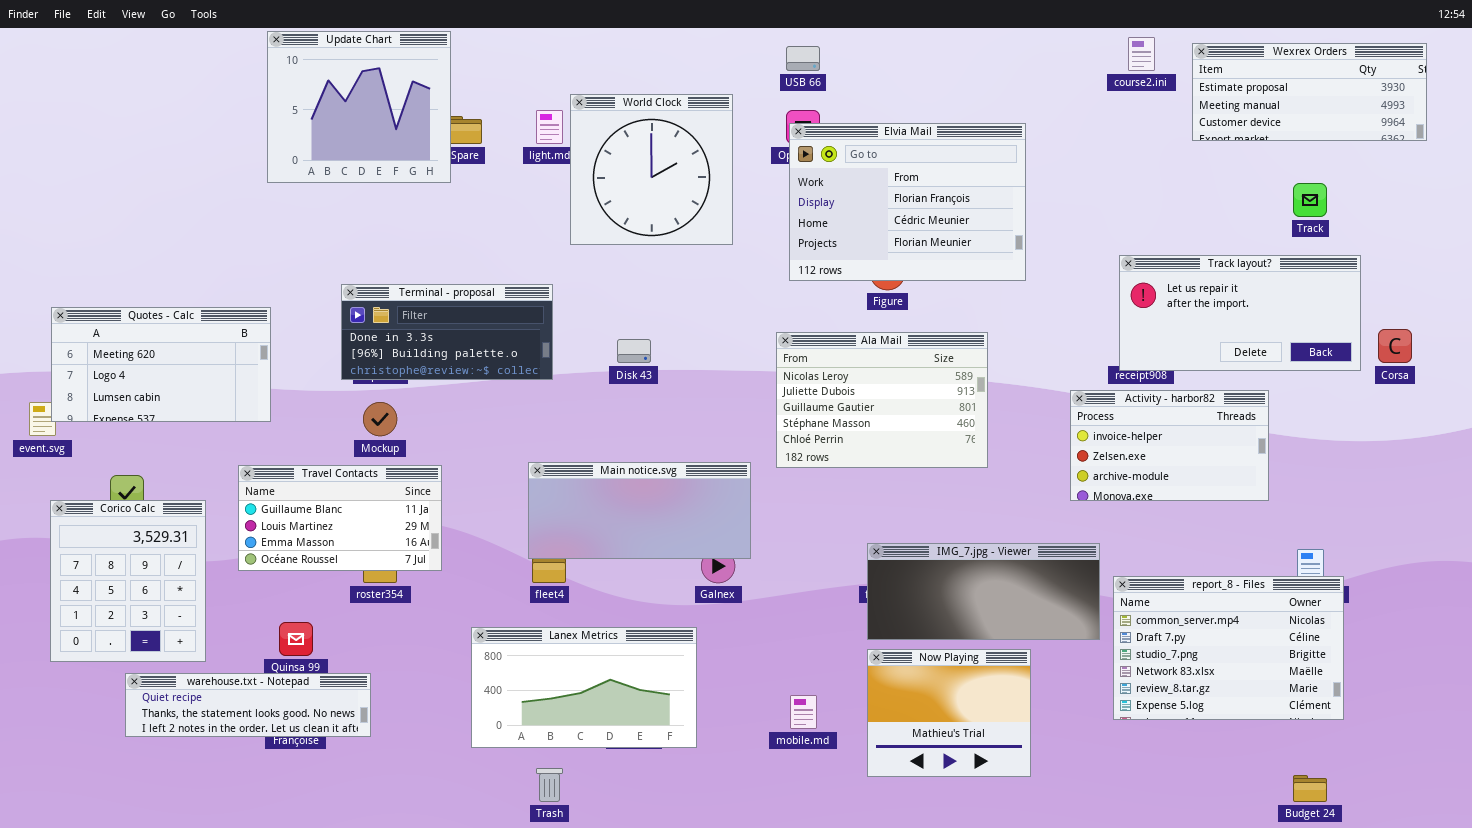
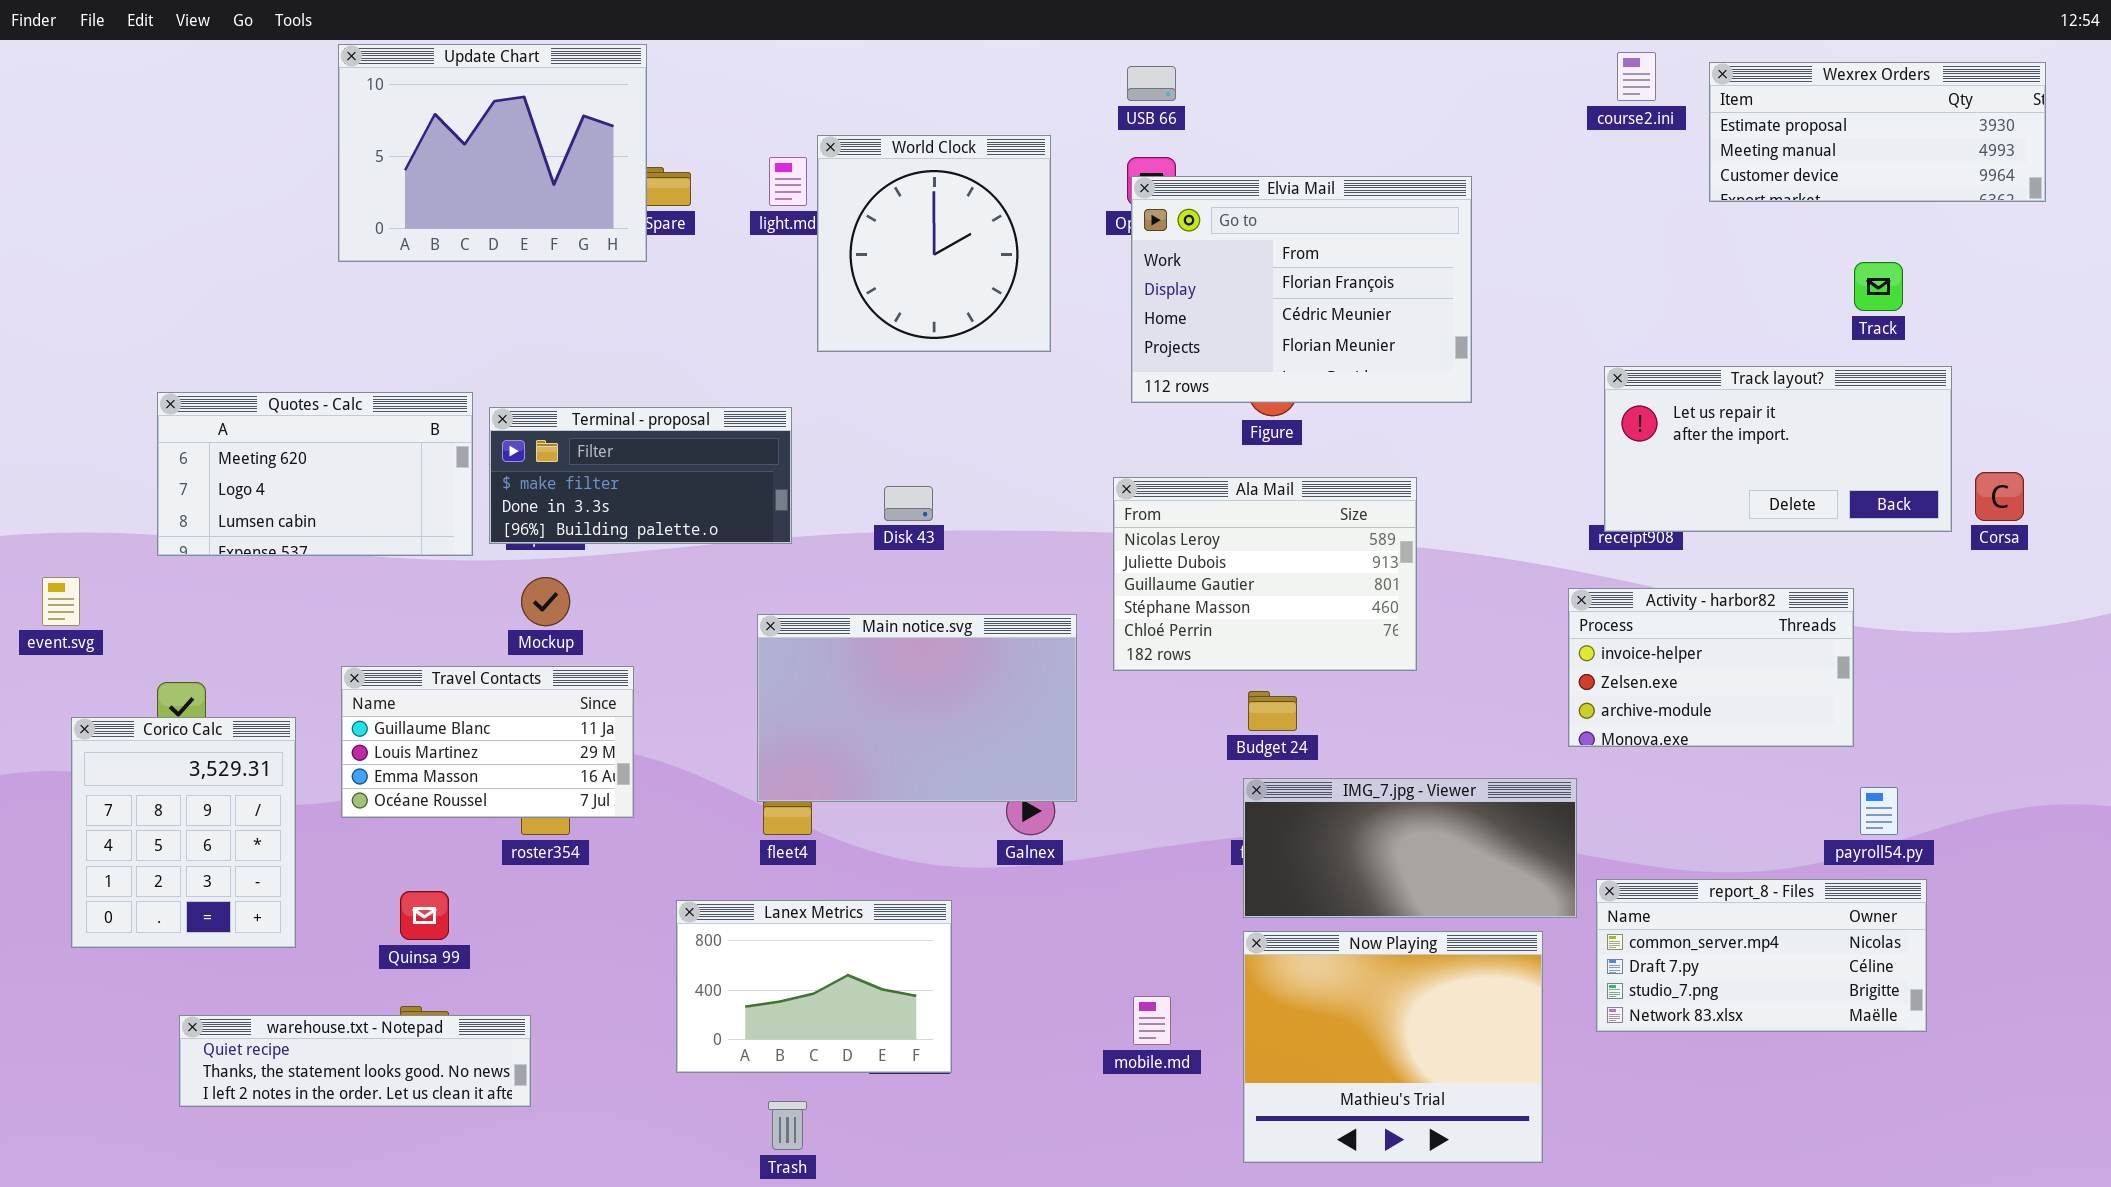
Update Chart: [267,31,451,183] -> [338,44,647,262], resized
Terminal - proposal: [341,284,553,380] -> [489,407,792,544], scrolled up 1 row
Quotes - Calc: [51,307,271,422] -> [157,392,473,556], moved
Activity - harbor82: [1070,390,1269,501] -> [1568,588,1854,747], moved
Main notice.svg: [528,462,751,559] -> [757,614,1077,802], resized
report_8 - Files: [1113,576,1344,720] -> [1596,879,1927,1032], resized
Lanex Metrics: [471,627,697,748] -> [676,900,952,1073], resized
Now Playing: [867,649,1031,777] -> [1243,931,1543,1163], resized
warehouse.txt - Notepad: [125,673,371,737] -> [179,1015,531,1107], moved
Budget 24: [1293,775,1327,802] -> [1248,691,1297,731], moved

